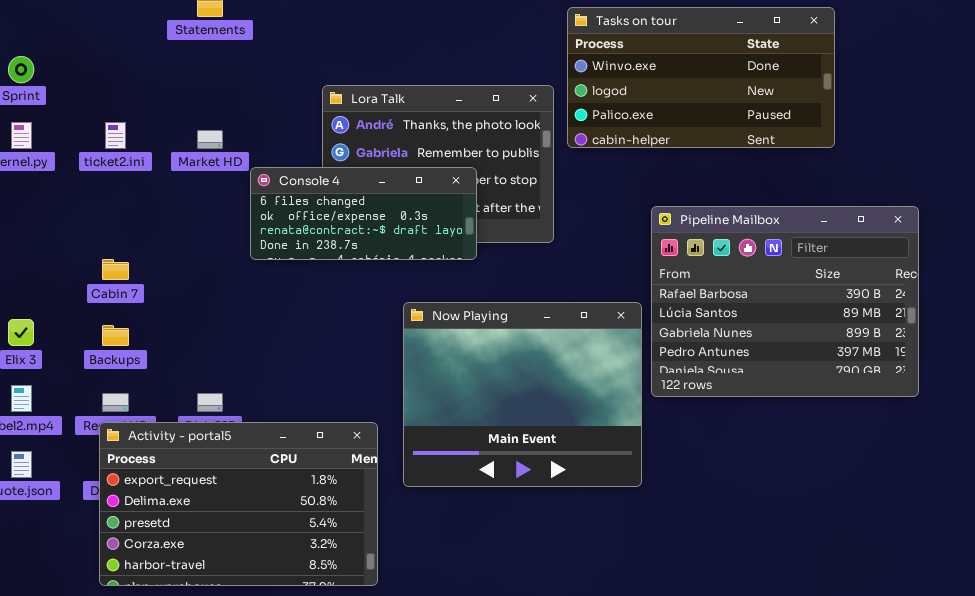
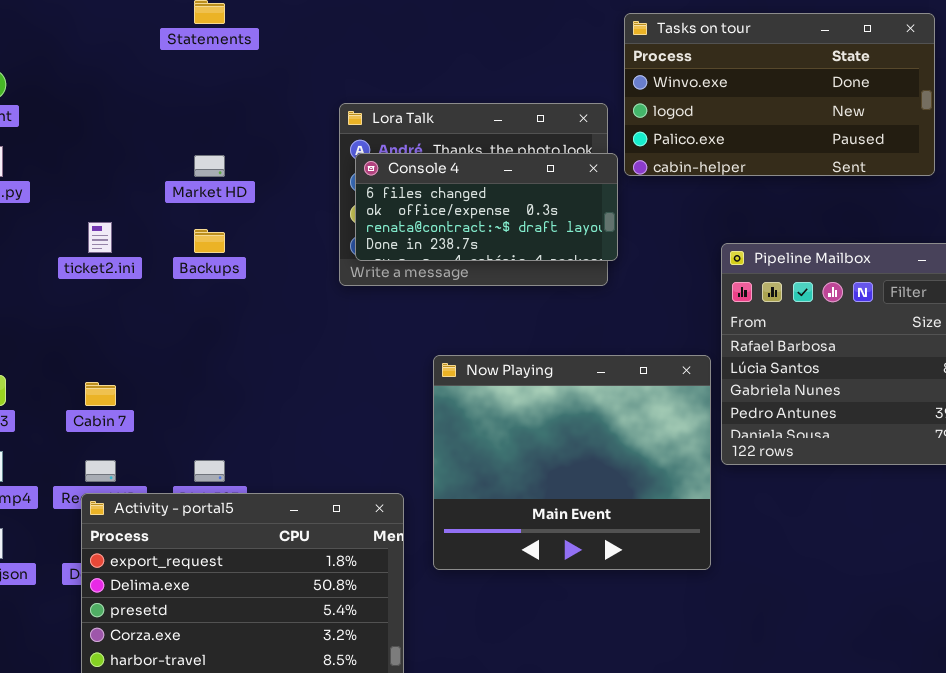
ticket2.ini: [105,122,126,149] -> [88,222,112,253], moved
Console 4: [250,167,477,260] -> [355,153,618,261], moved
Cabin 7: [102,259,129,280] -> [85,382,116,406], moved
Backups: [102,325,129,346] -> [194,229,225,253], moved

